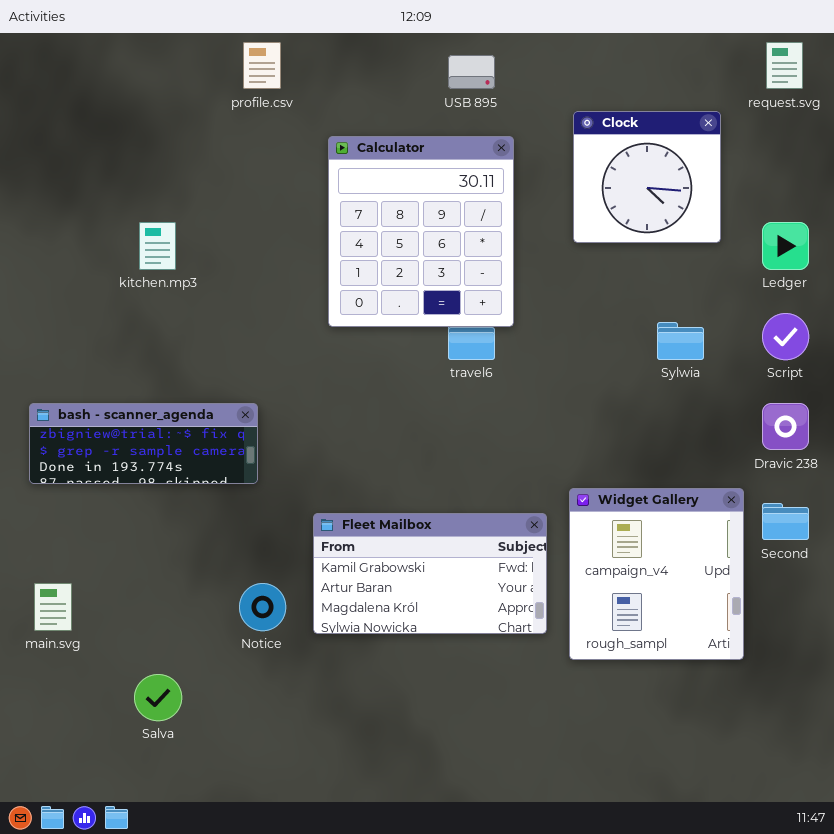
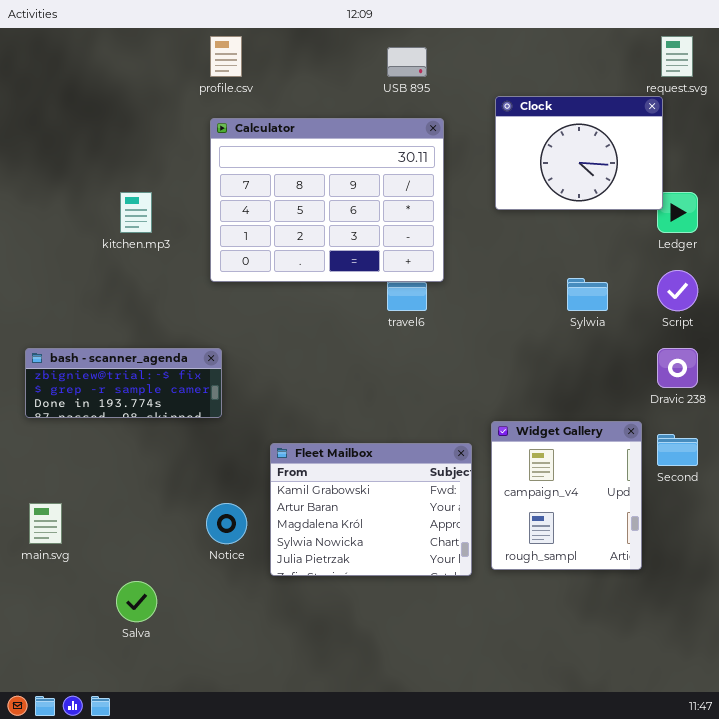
Clock: [573,111,721,243] -> [495,96,663,210], resized
Calculator: [328,136,514,327] -> [210,118,444,282], resized
Fleet Mailbox: [313,513,547,634] -> [270,443,472,576], resized

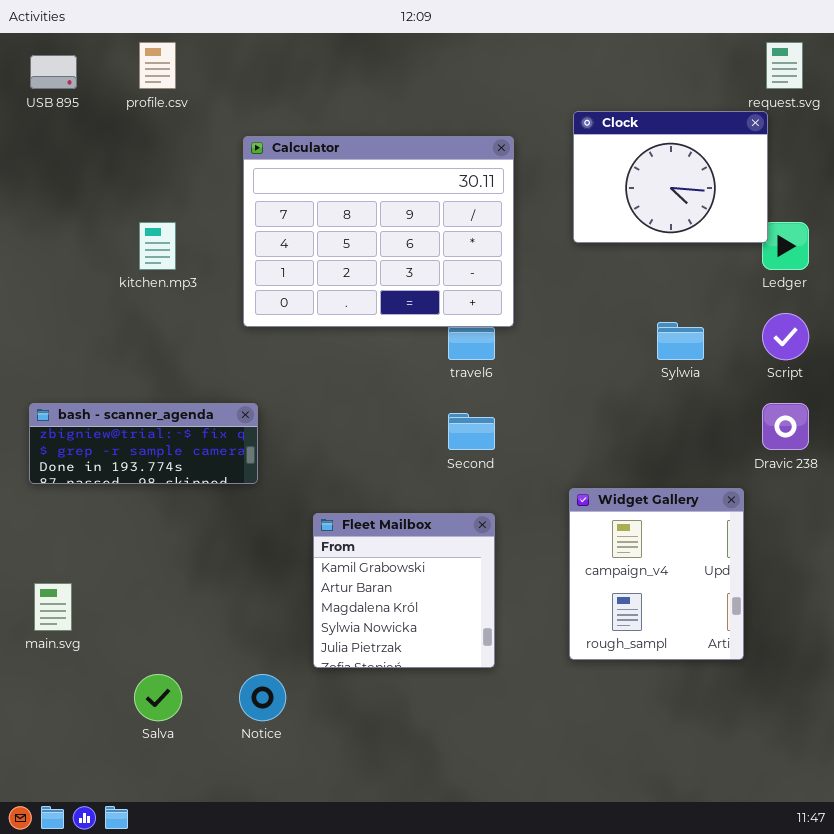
profile.csv: [210,36,242,77] -> [139,42,176,89], moved
USB 895: [387,47,427,77] -> [30,55,77,89], moved
Second: [657,434,698,466] -> [448,413,495,450], moved
Fleet Mailbox: [270,443,472,576] -> [313,513,495,668], resized
Notice: [206,503,247,544] -> [239,674,286,721], moved

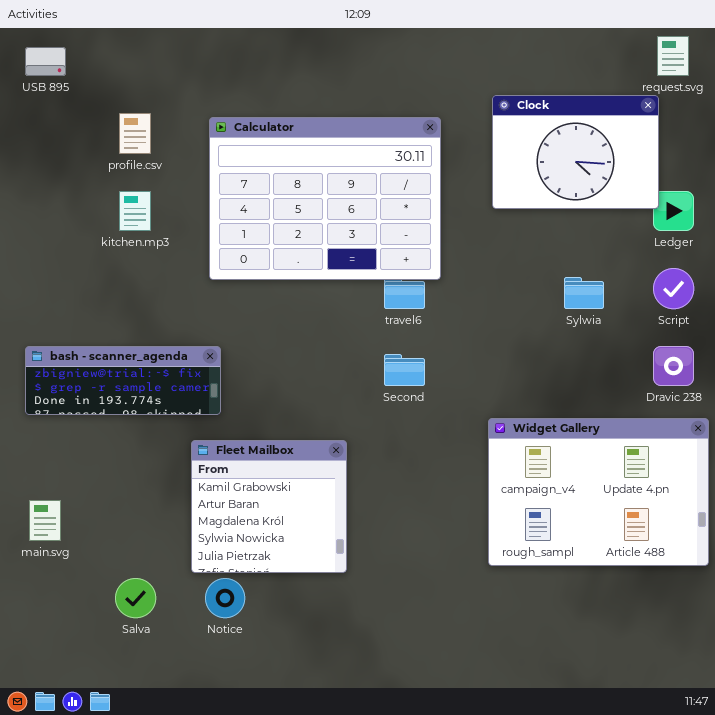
profile.csv: [139,42,176,89] -> [119,113,151,154], moved
Widget Gallery: [569,488,744,660] -> [488,418,709,566], resized
Fleet Mailbox: [313,513,495,668] -> [191,440,347,573], moved

